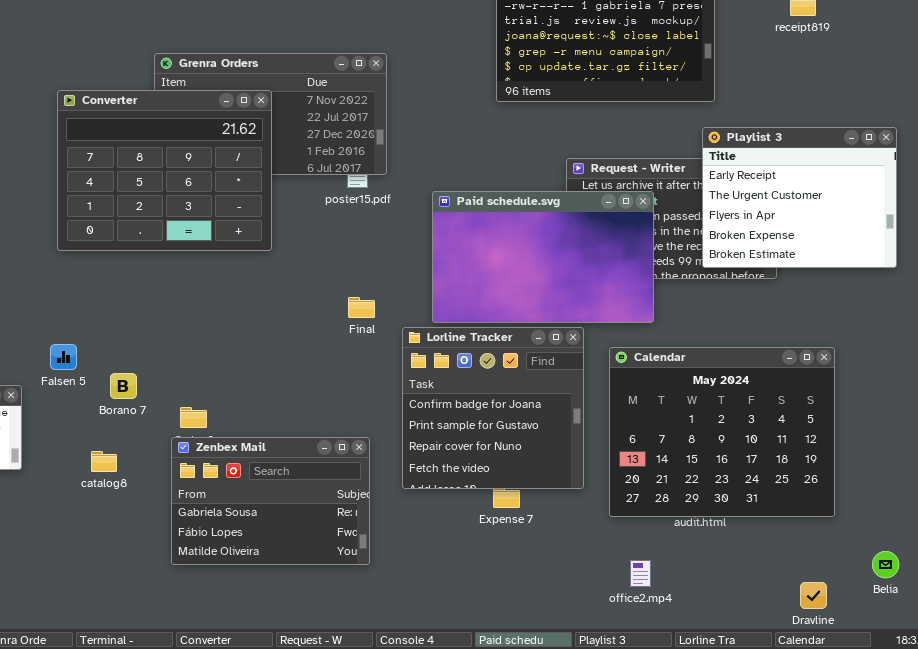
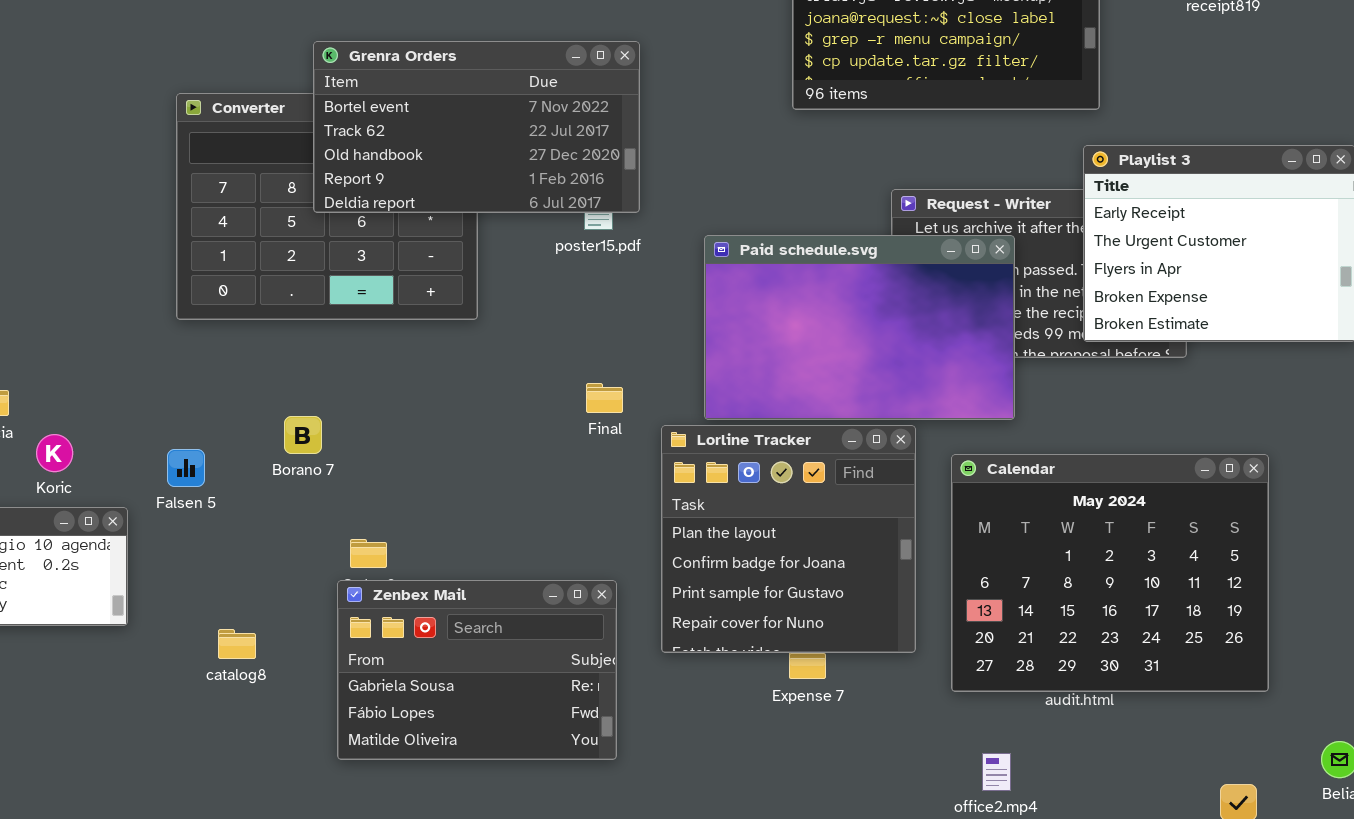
Grenra Orders: [154,53,387,175] -> [313,41,640,213], raised
Lorline Tracker: [402,327,584,489] -> [661,425,916,653], scrolled up 1 row
Borano 7: [110,373,137,399] -> [284,416,322,454], moved
catalog8: [91,451,117,472] -> [218,629,256,659], moved

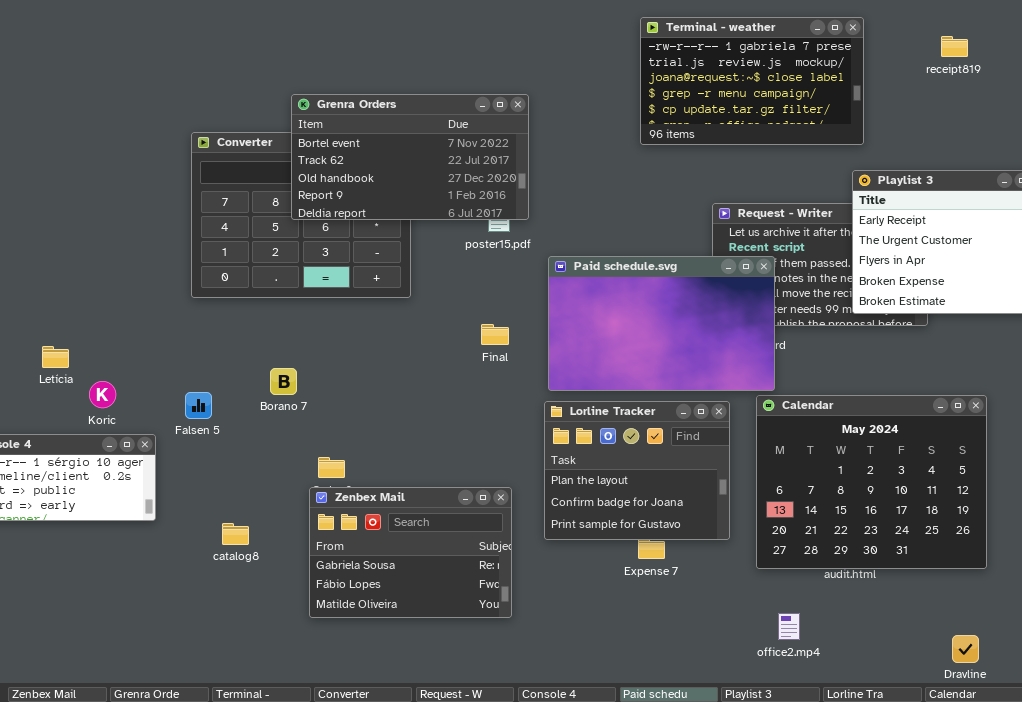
Paid schedule.svg: [704,235,1015,420] -> [548,256,775,391], moved
Final: [586,383,623,413] -> [481,324,509,345], moved
Lorline Tracker: [661,425,916,653] -> [544,401,730,540], resized

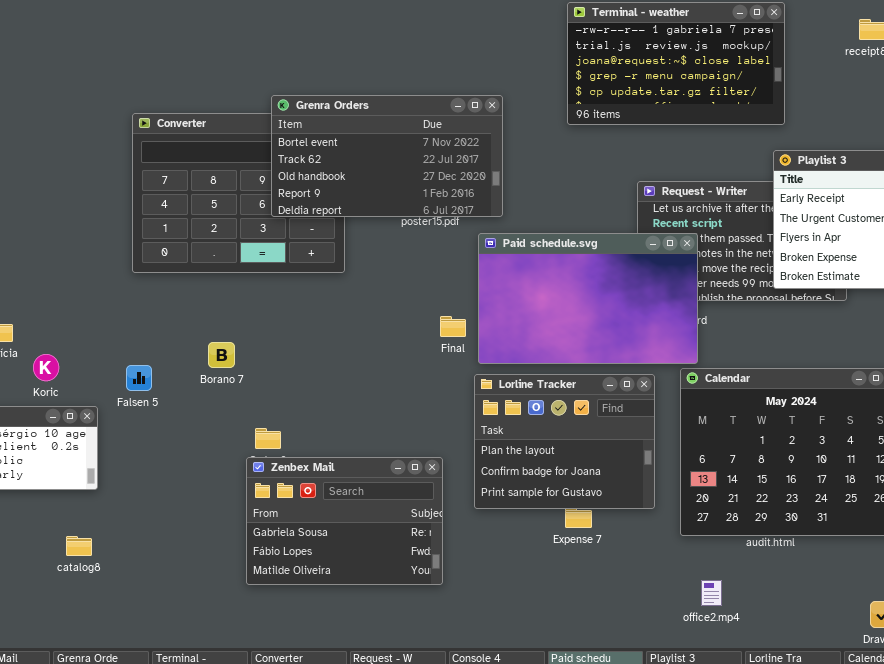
Grenra Orders: [291,94,529,220] -> [271,95,503,217], moved
Final: [481,324,509,345] -> [440,316,466,337], moved
catalog8: [222,523,249,545] -> [66,536,92,556], moved

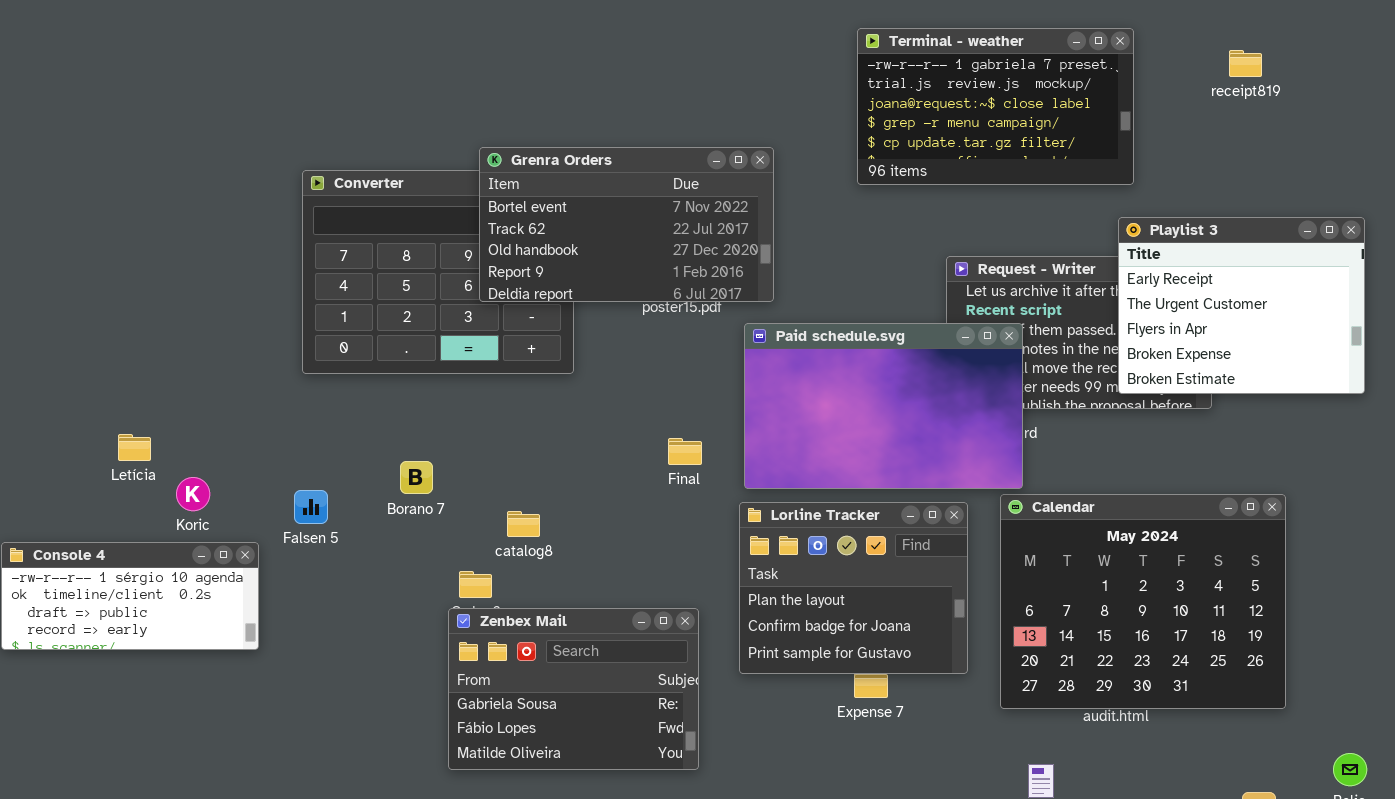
Final: [440,316,466,337] -> [668,438,702,465], moved
catalog8: [66,536,92,556] -> [507,511,540,537], moved

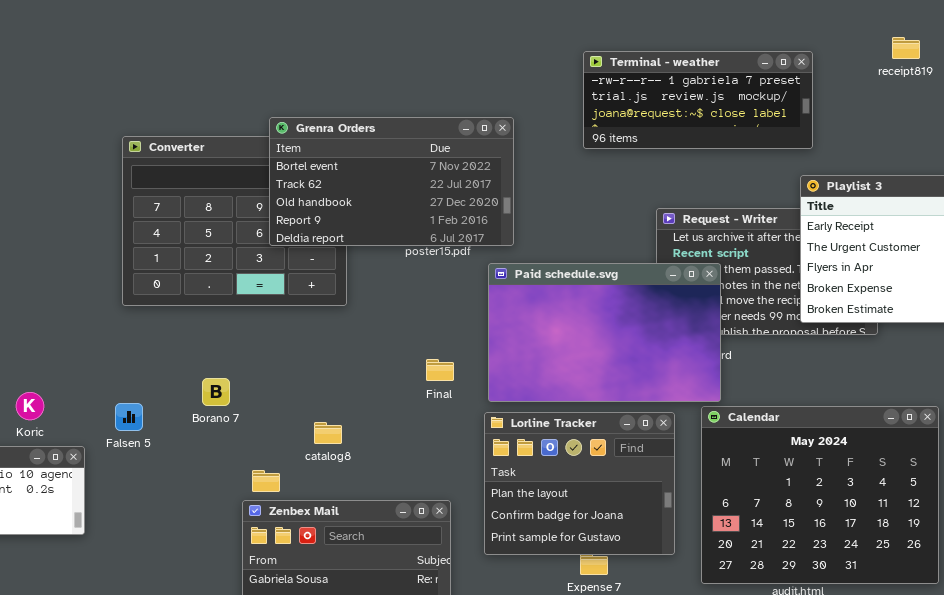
Terminal - weather: [857,28,1134,185] -> [583,51,813,149], resized
catalog8: [507,511,540,537] -> [314,422,342,444], moved

